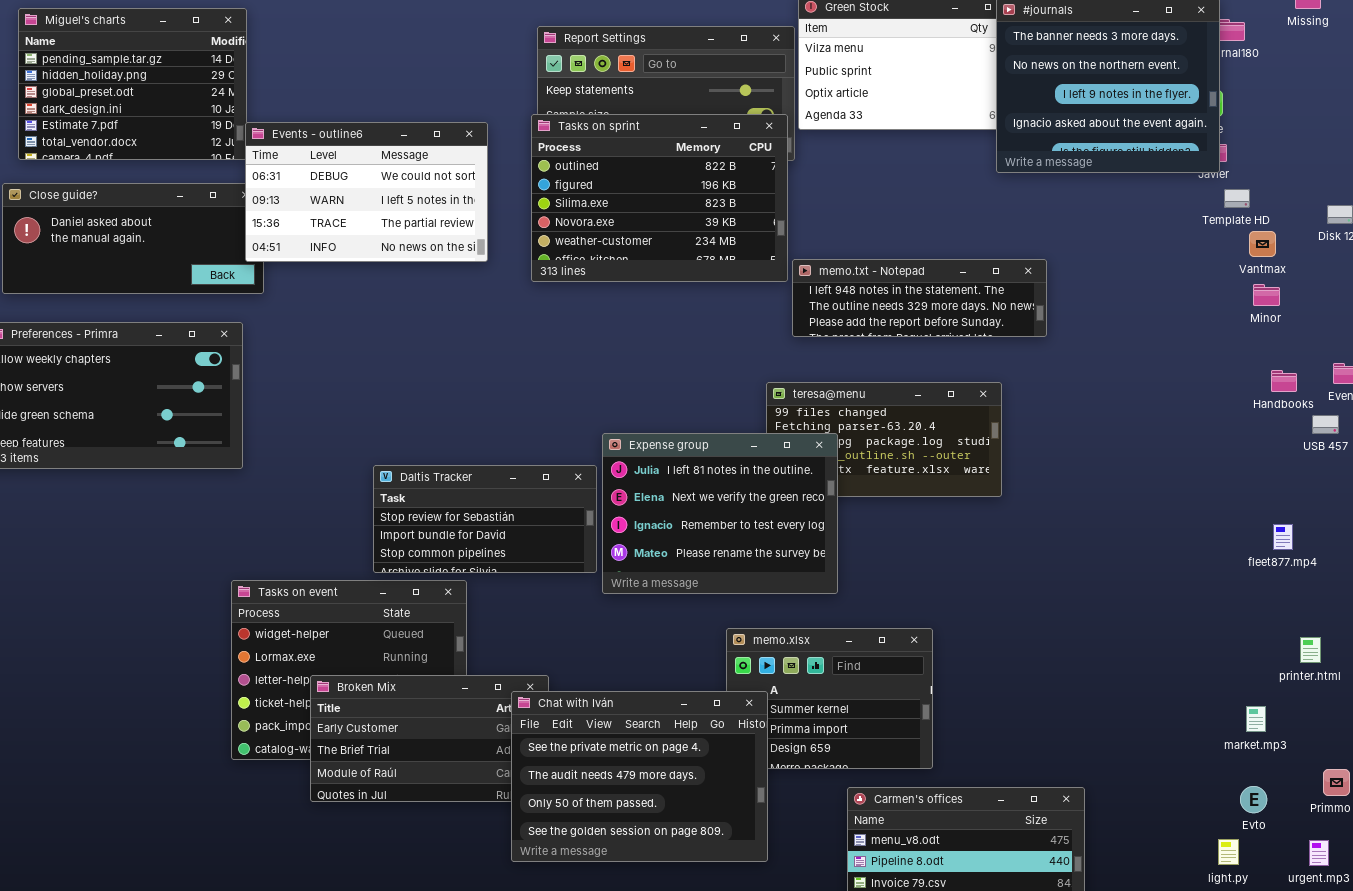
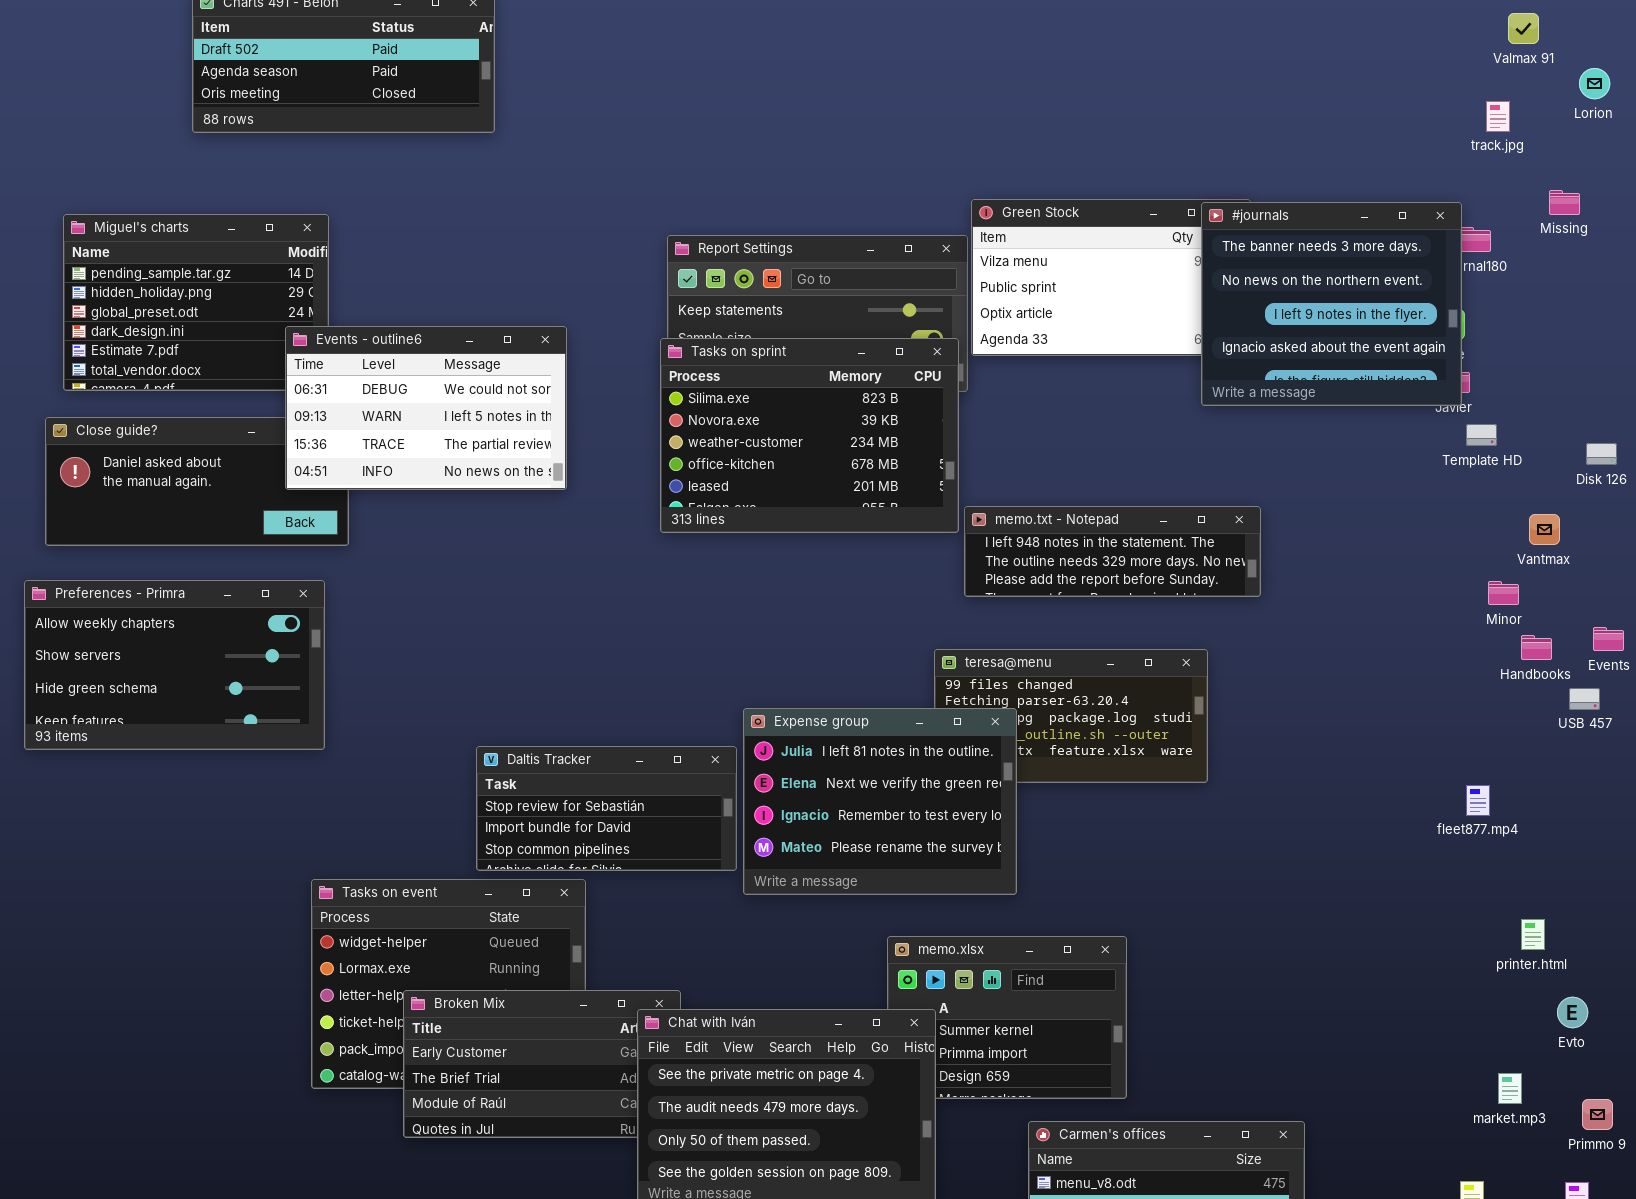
Tasks on sprint: [531,114,788,282] -> [660,338,959,533], scrolled down 2 rows
Events - outline6: [245,122,488,262] -> [285,326,567,490], moved
Vantmax: [1249,231,1276,257] -> [1529,514,1560,545], moved
Minor: [1253,284,1280,306] -> [1488,581,1519,605], moved
fleet877.mp4: [1273,524,1293,550] -> [1466,785,1490,816], moved
printer.html: [1300,637,1321,663] -> [1521,919,1545,950], moved
market.mp3: [1246,706,1266,732] -> [1498,1073,1522,1104], moved
Evto: [1240,786,1267,813] -> [1557,997,1588,1028], moved

